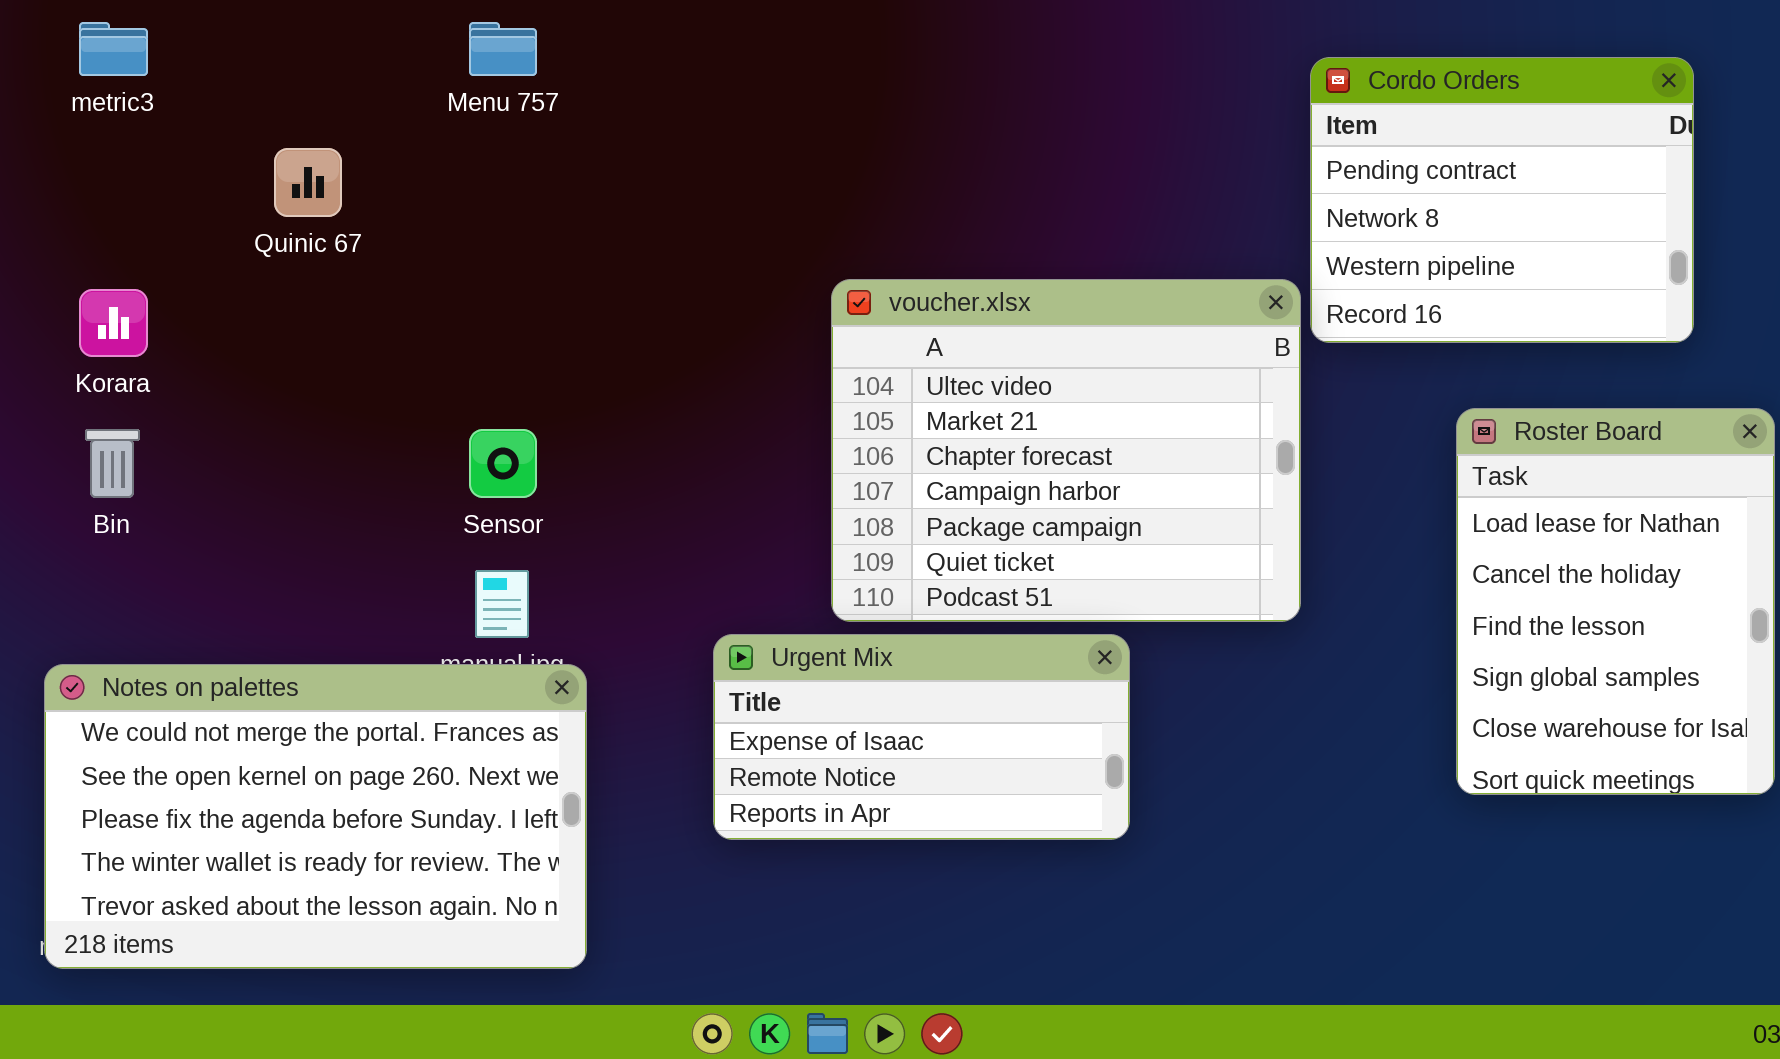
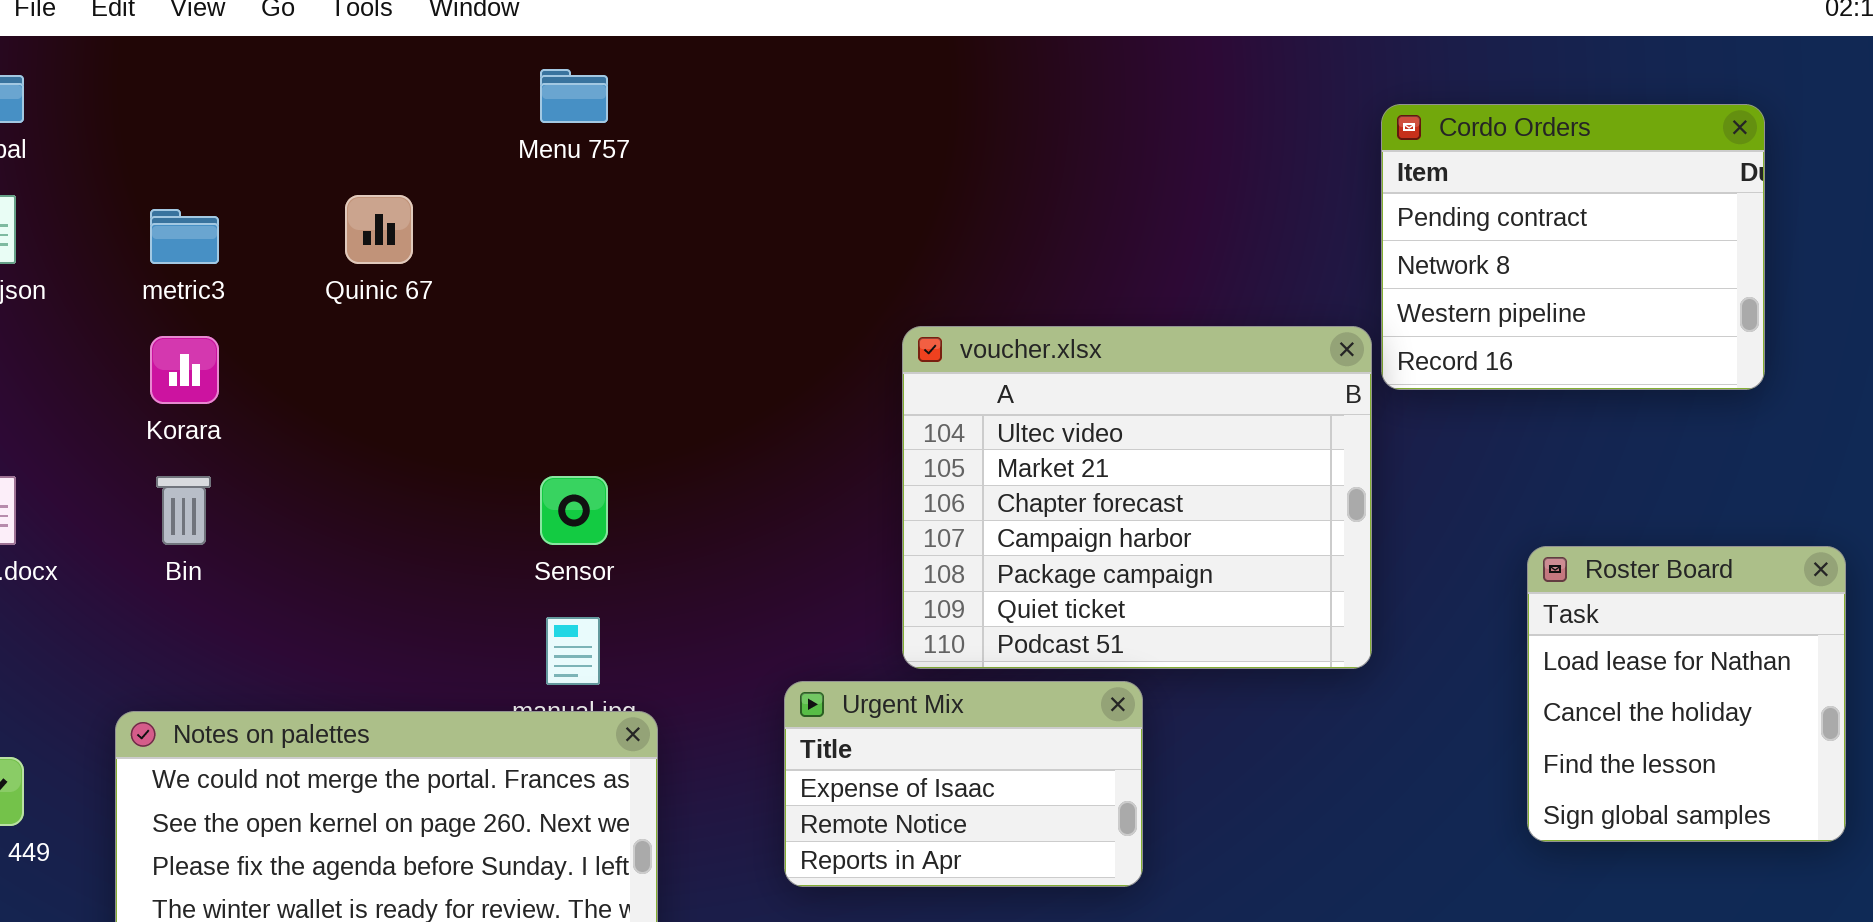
metric3: [79,22,148,76] -> [150,209,219,264], moved
Roster Board: [1456,408,1775,795] -> [1527,546,1846,842], resized
Urgent Mix: [713,634,1130,840] -> [784,681,1143,887], resized

